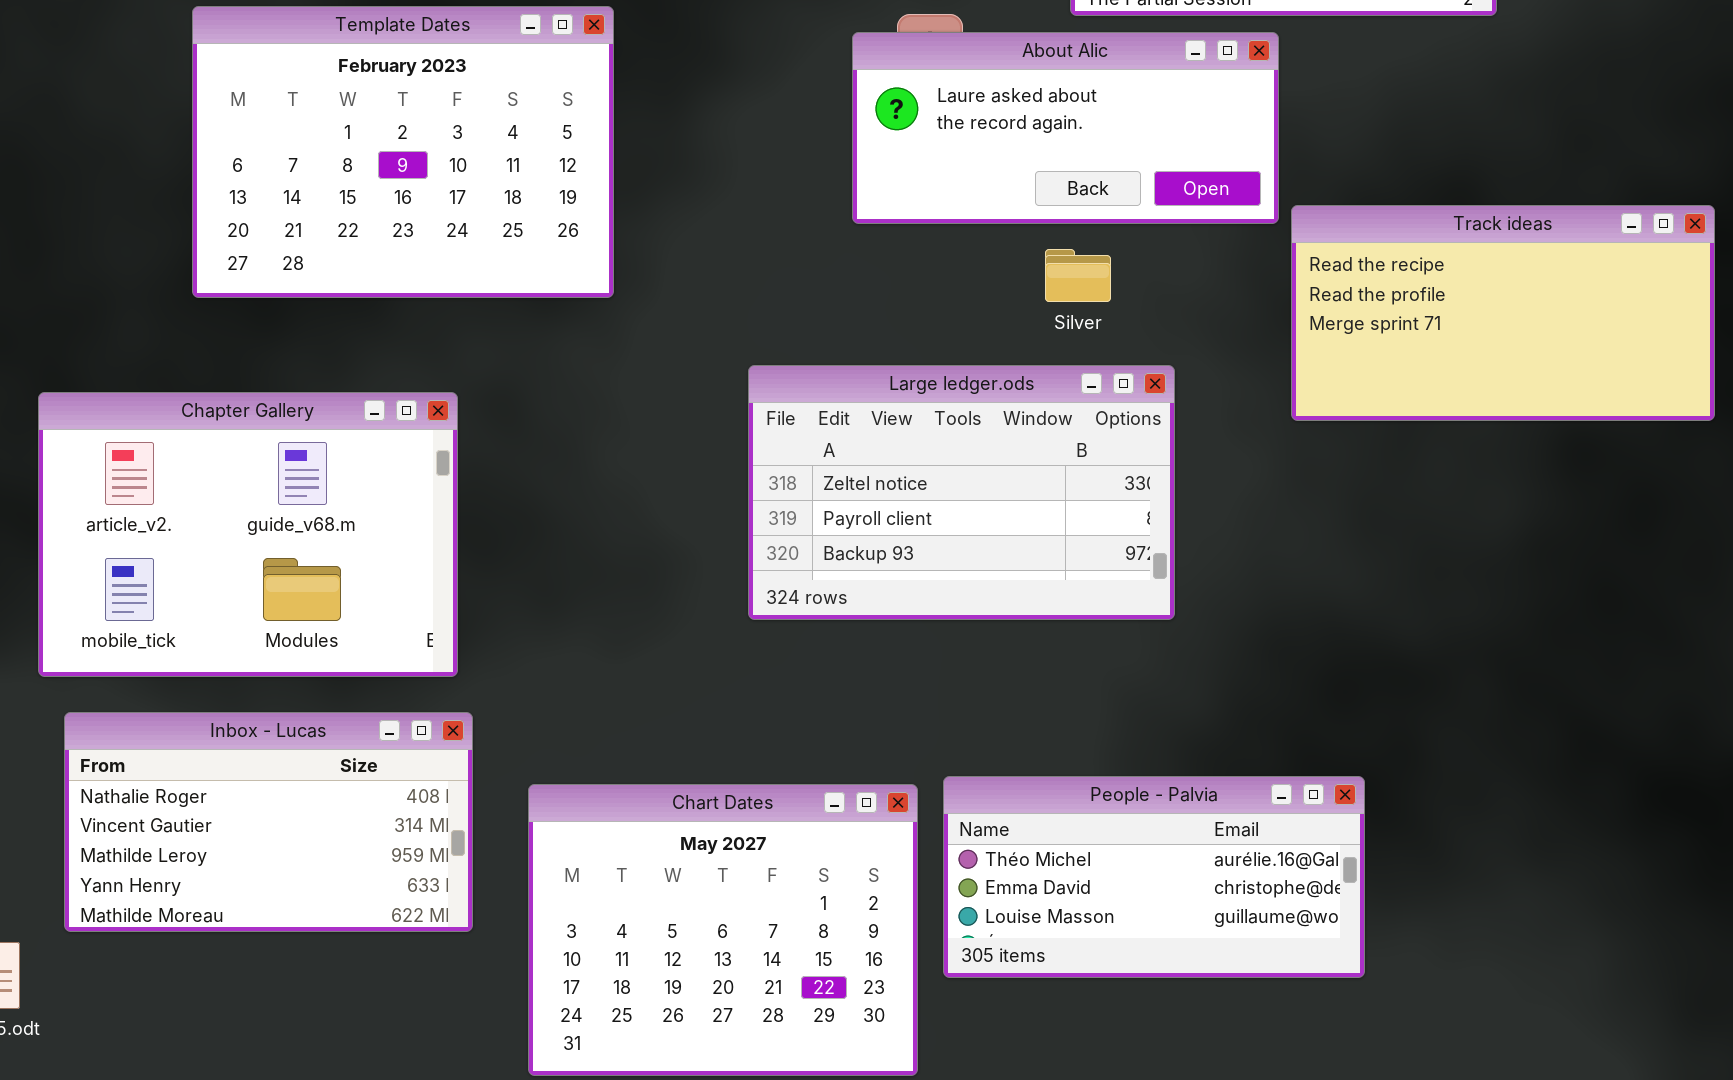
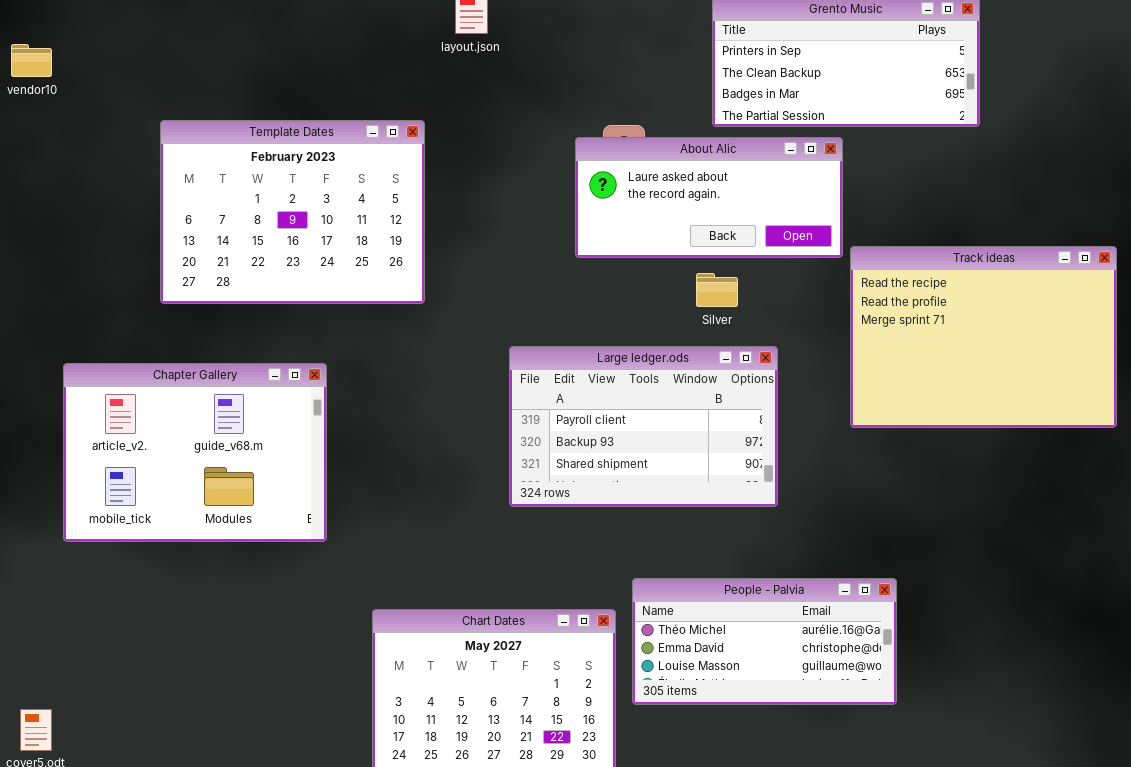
Track ideas: [1291,205,1715,421] -> [850,246,1117,428], resized
Large ledger.ods: [748,365,1175,620] -> [509,346,778,507], scrolled down 1 row
Inbox - Lucas: [64,712,473,932] -> none, closed
People - Palvia: [943,776,1365,978] -> [632,578,897,705], moved

